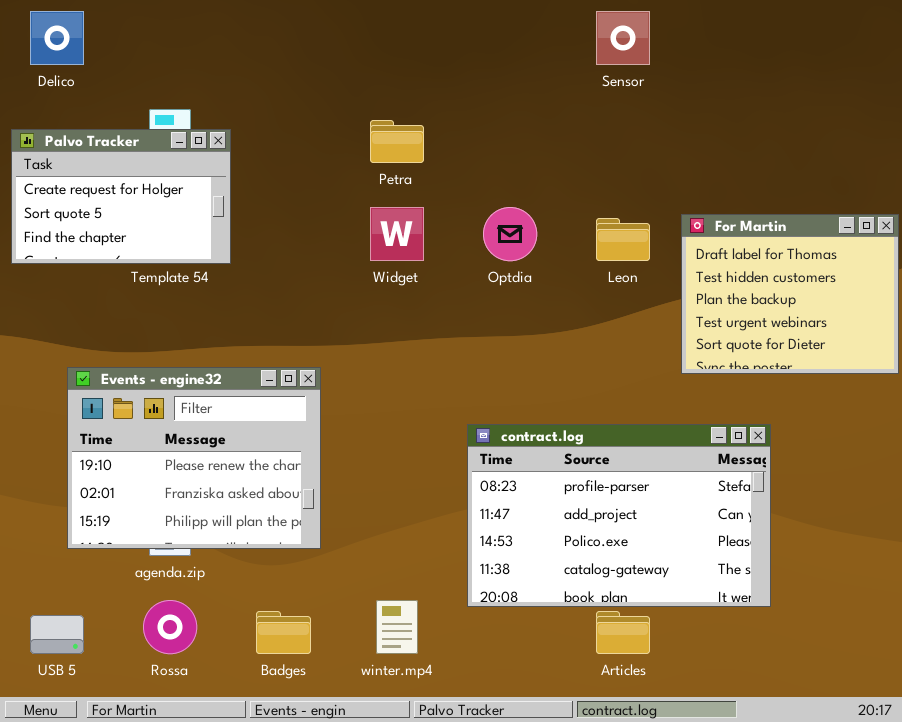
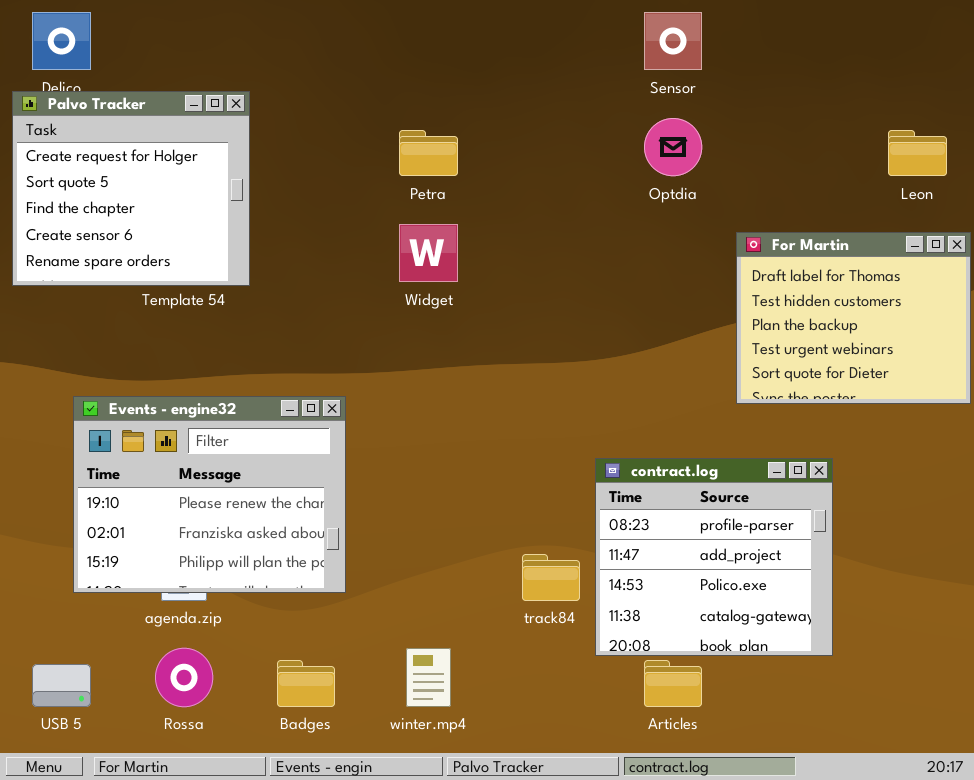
Palvo Tracker: [11,129,231,264] -> [12,91,250,286], resized
Optdia: [483,207,537,261] -> [644,118,702,176], moved
Leon: [596,218,650,261] -> [888,130,947,176], moved
contract.log: [467,424,771,607] -> [595,458,833,656], resized

